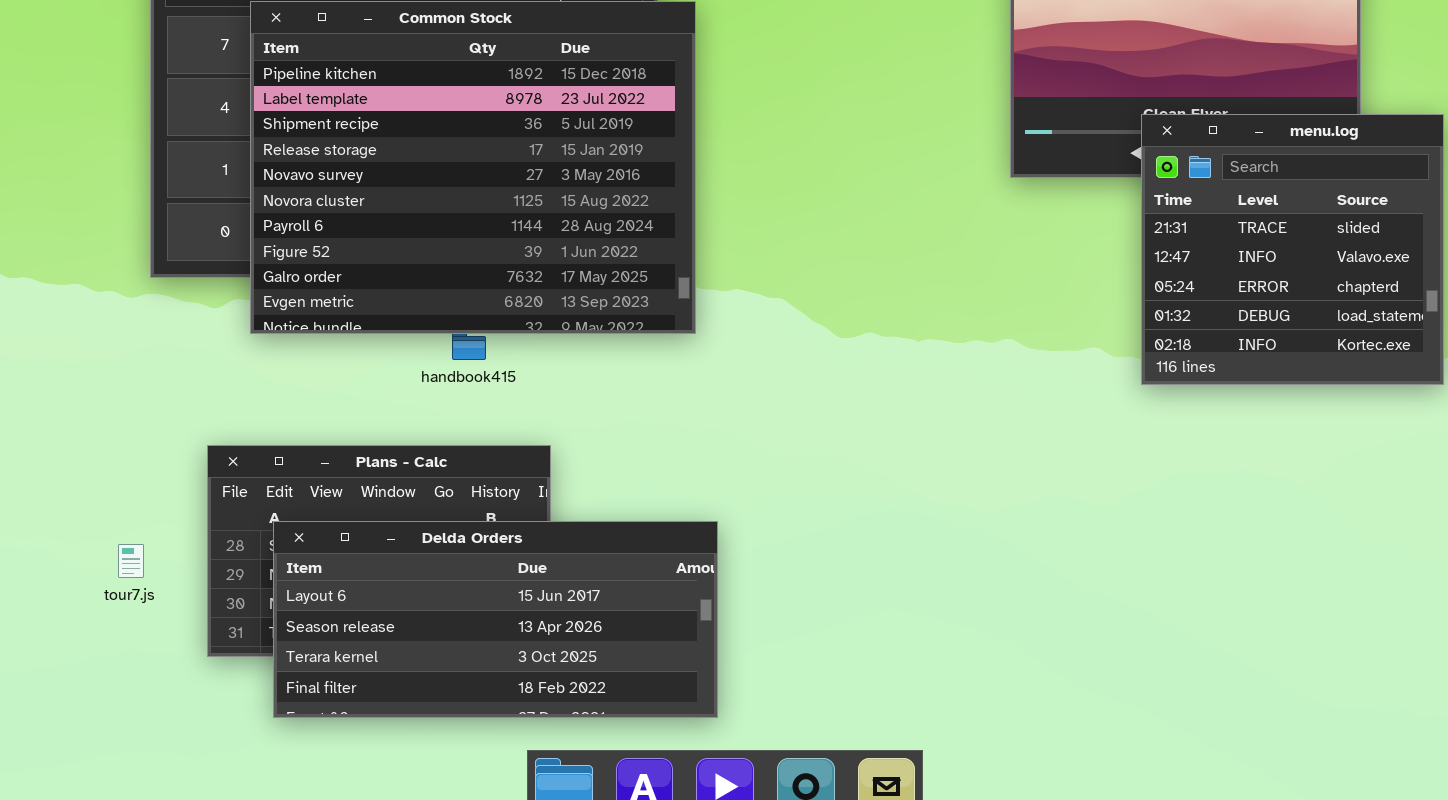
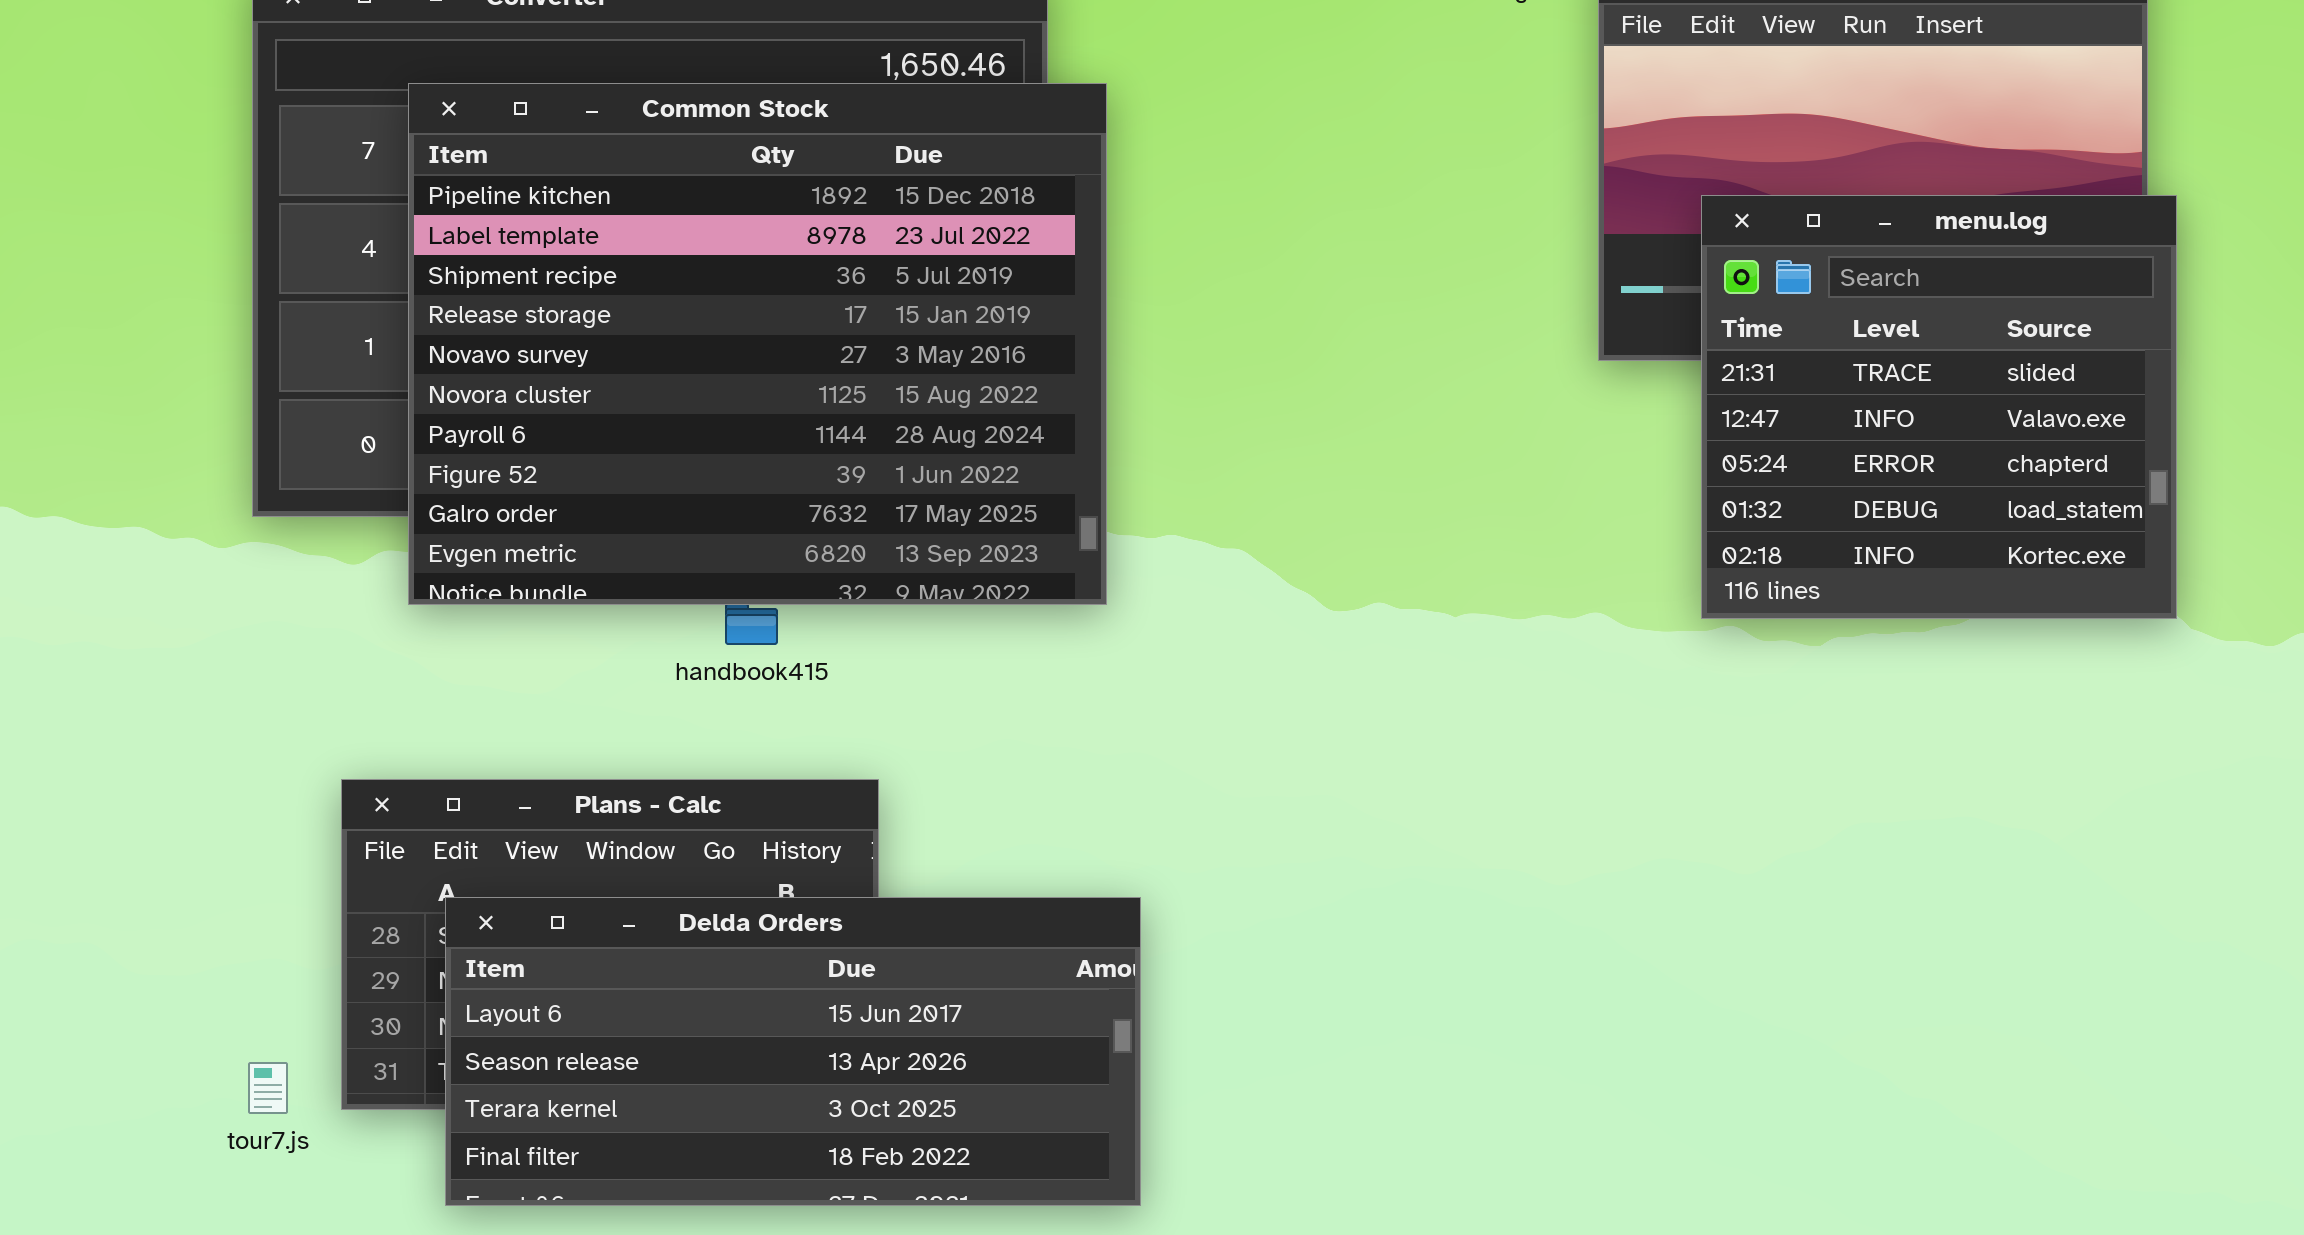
menu.log: [1141,114,1444,385] -> [1701,195,2177,619], moved
tour7.js: [118,544,144,578] -> [248,1062,288,1114], moved

